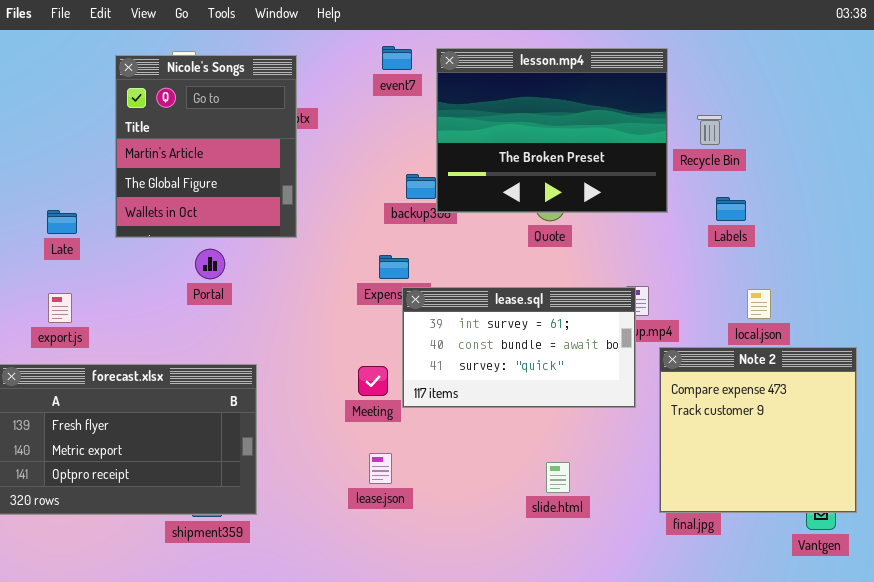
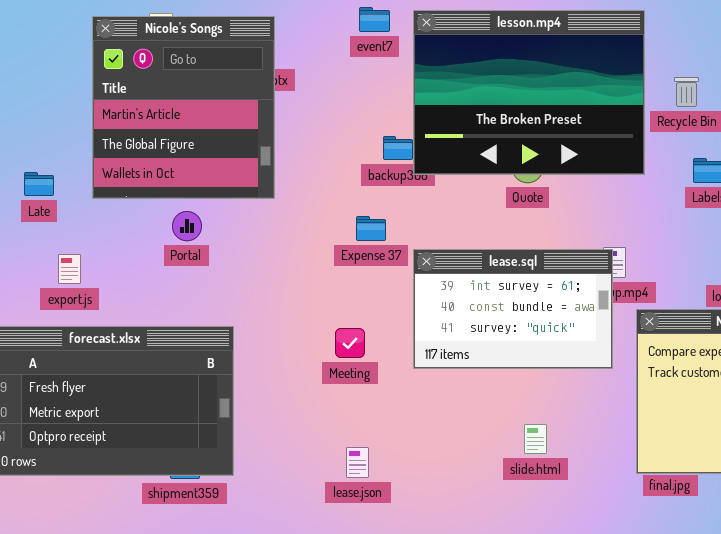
lease.sql: [402,287,636,408] -> [413,249,613,369], resized
export.js: [48,293,72,323] -> [58,254,81,284], moved
lease.json: [369,453,392,484] -> [346,447,369,478], moved

